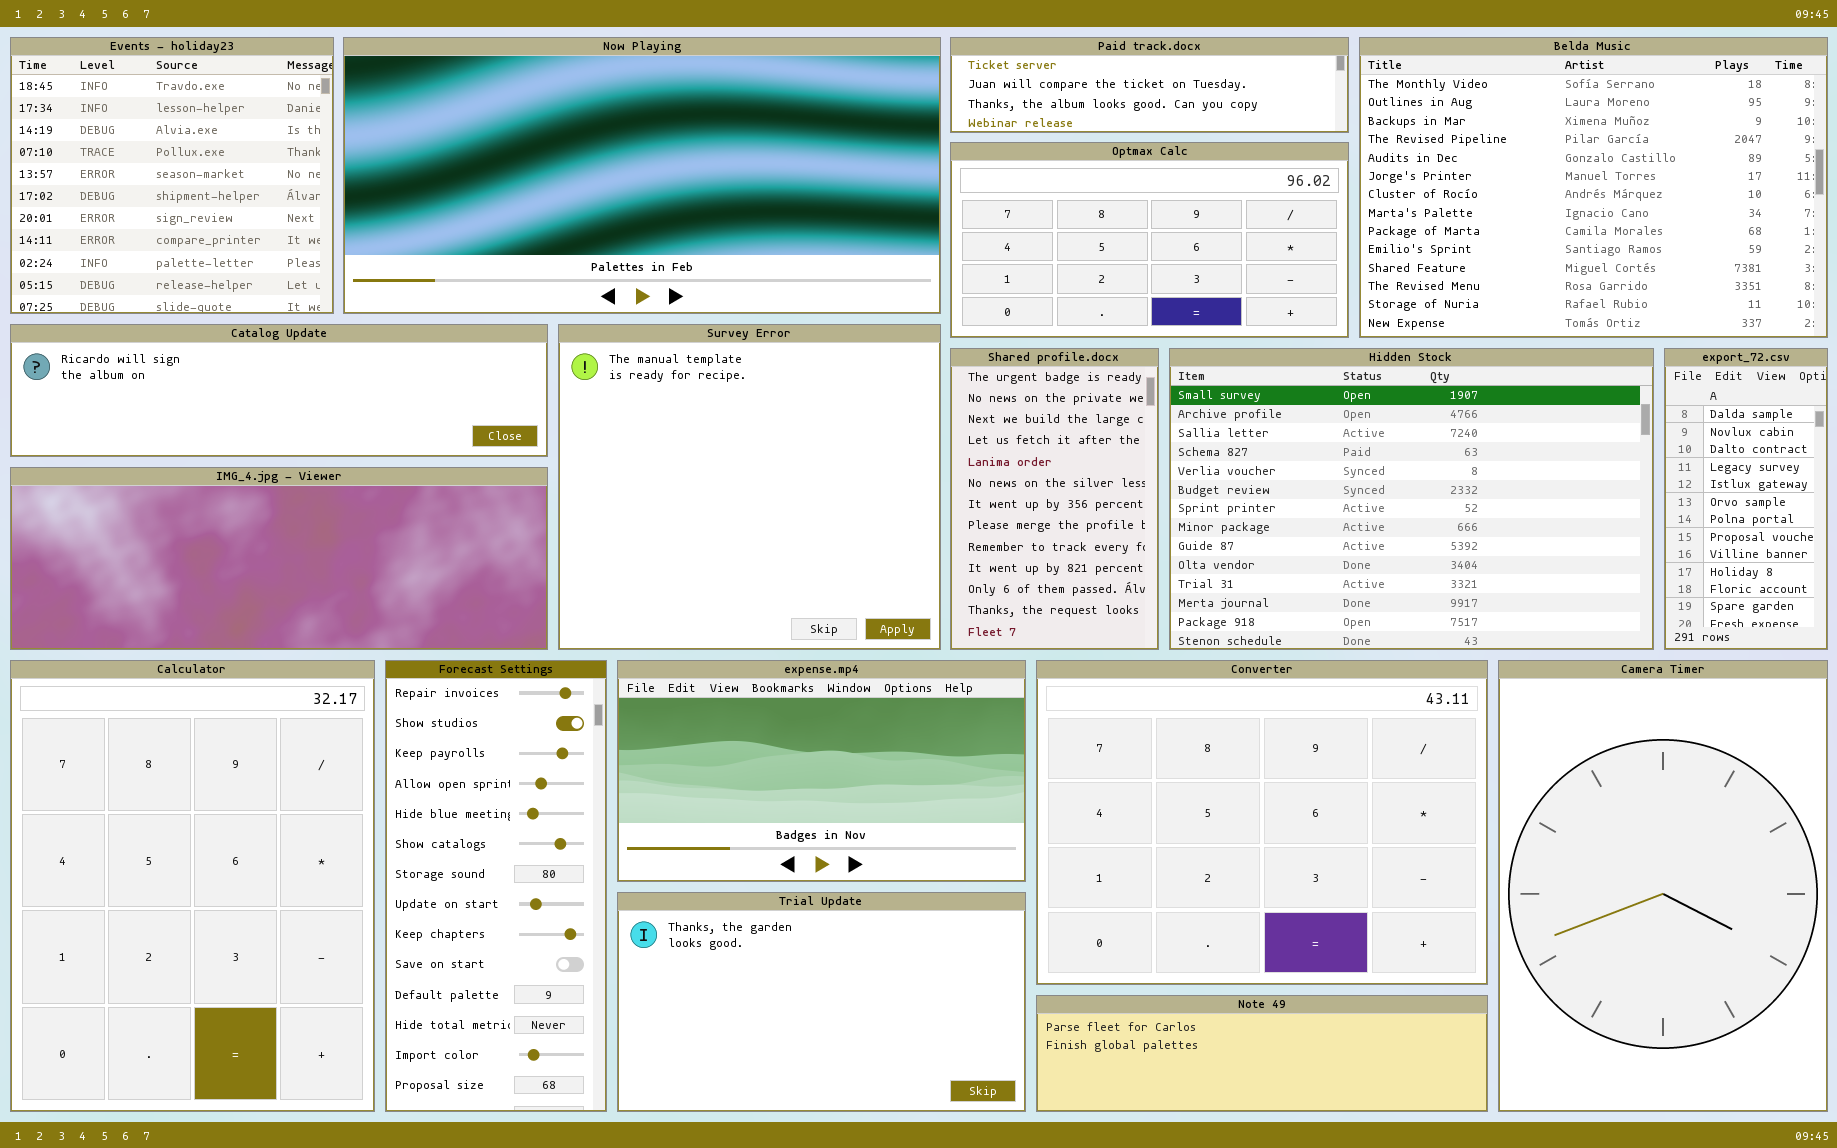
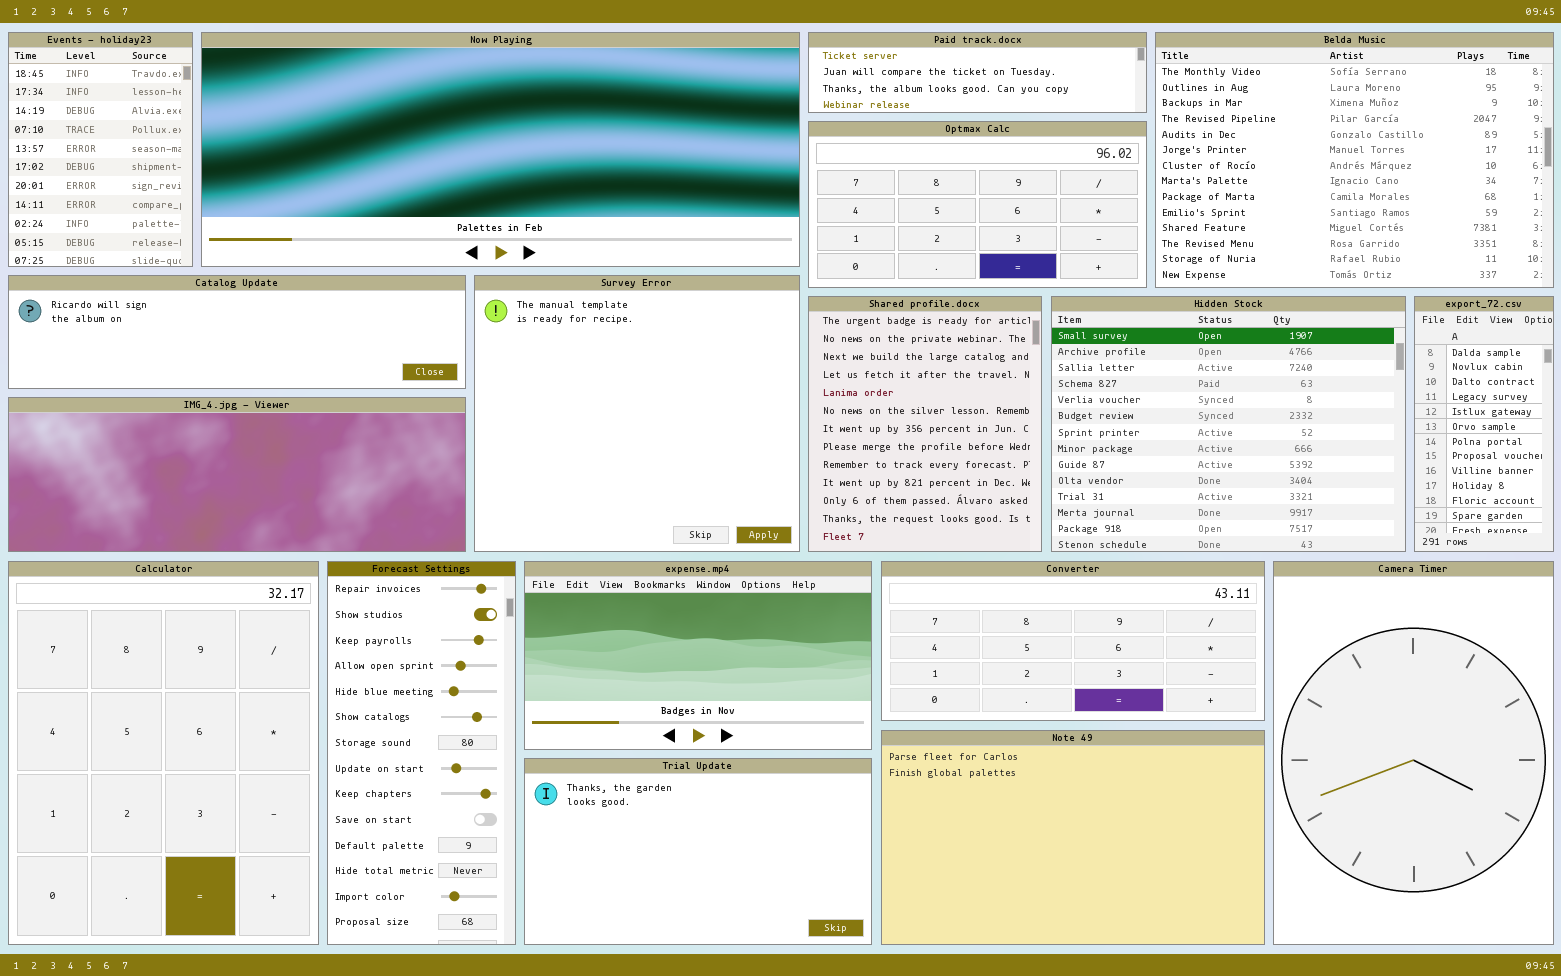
Events - holiday23: [10,37,334,314] -> [8,32,193,267], resized
Now Playing: [343,37,941,314] -> [201,32,800,267], resized
Shared profile.docx: [950,348,1159,650] -> [808,296,1042,552], resized
Hidden Stock: [1169,348,1654,650] -> [1051,296,1406,552], resized
Converter: [1036,660,1488,985] -> [881,561,1265,721], resized
Note 49: [1036,995,1488,1112] -> [881,730,1265,945], resized

